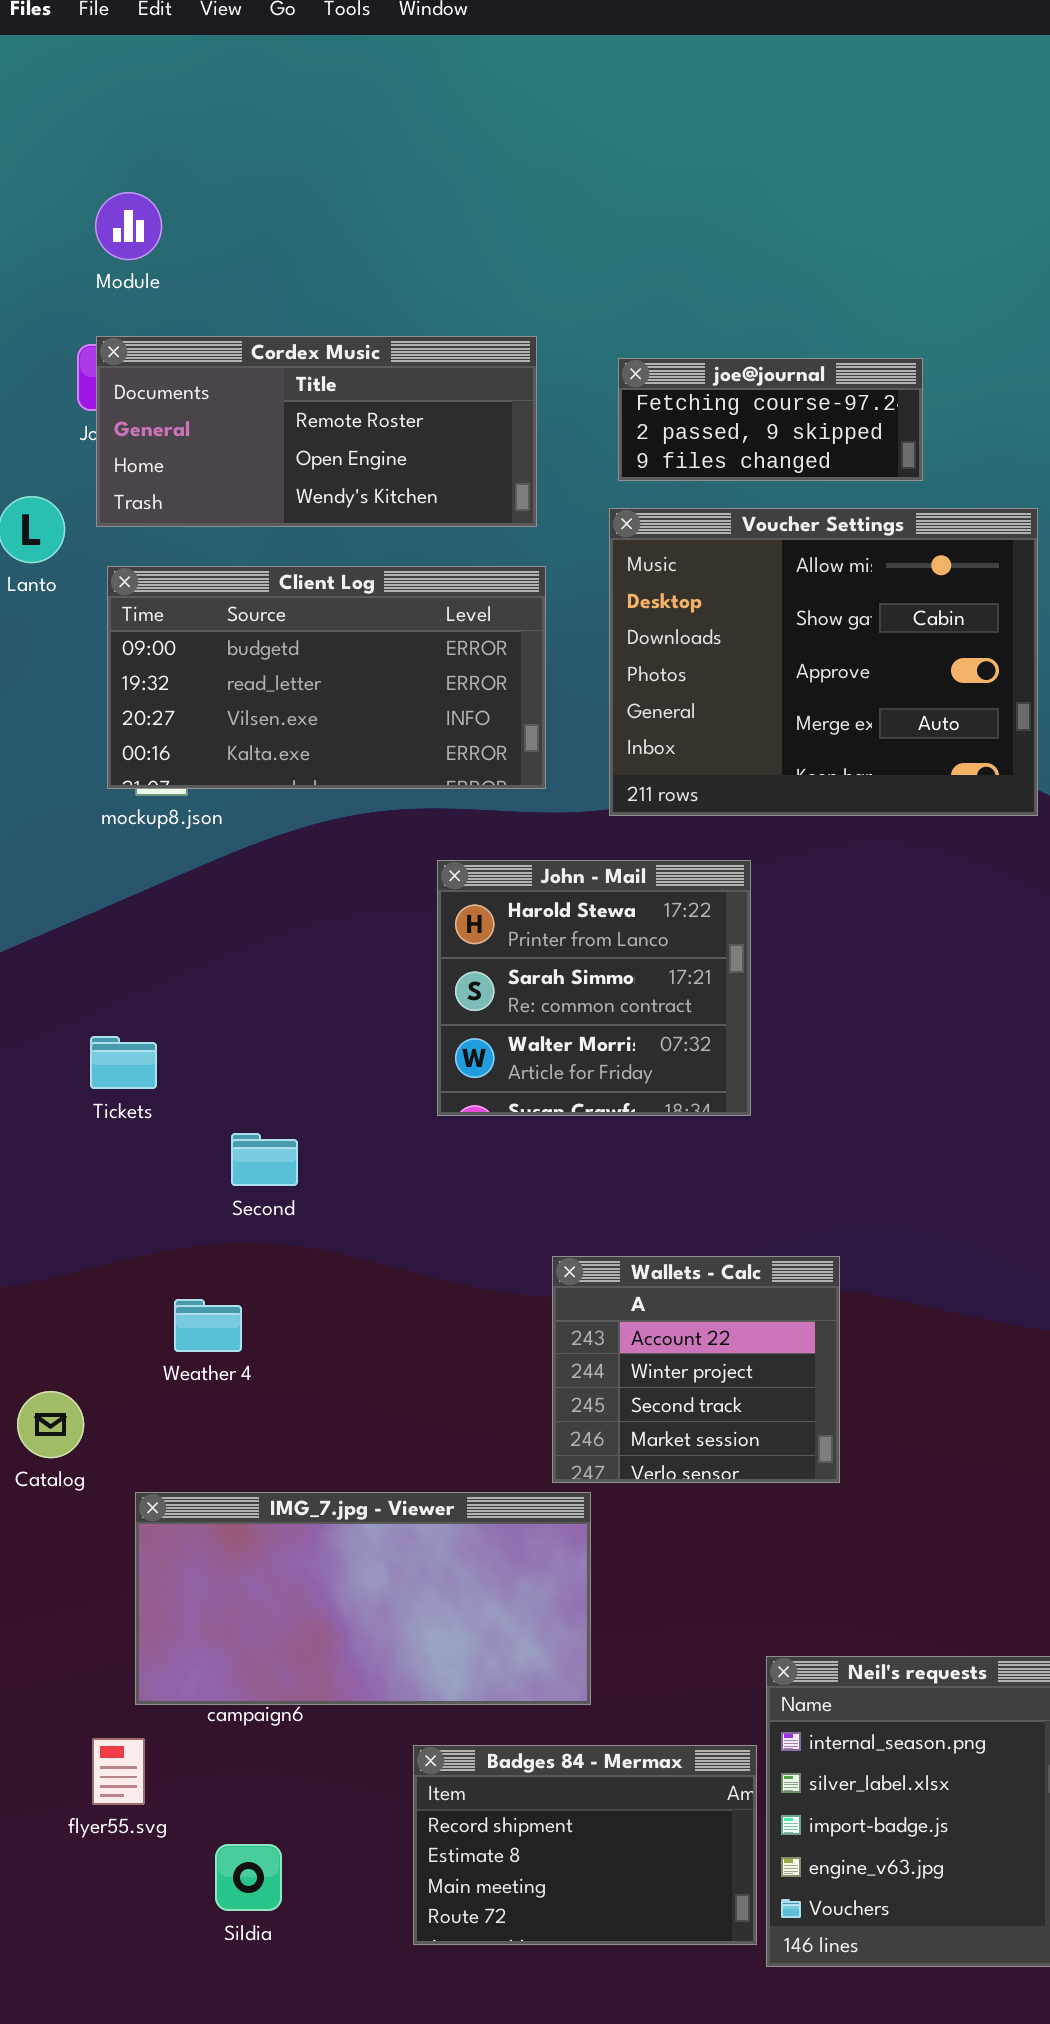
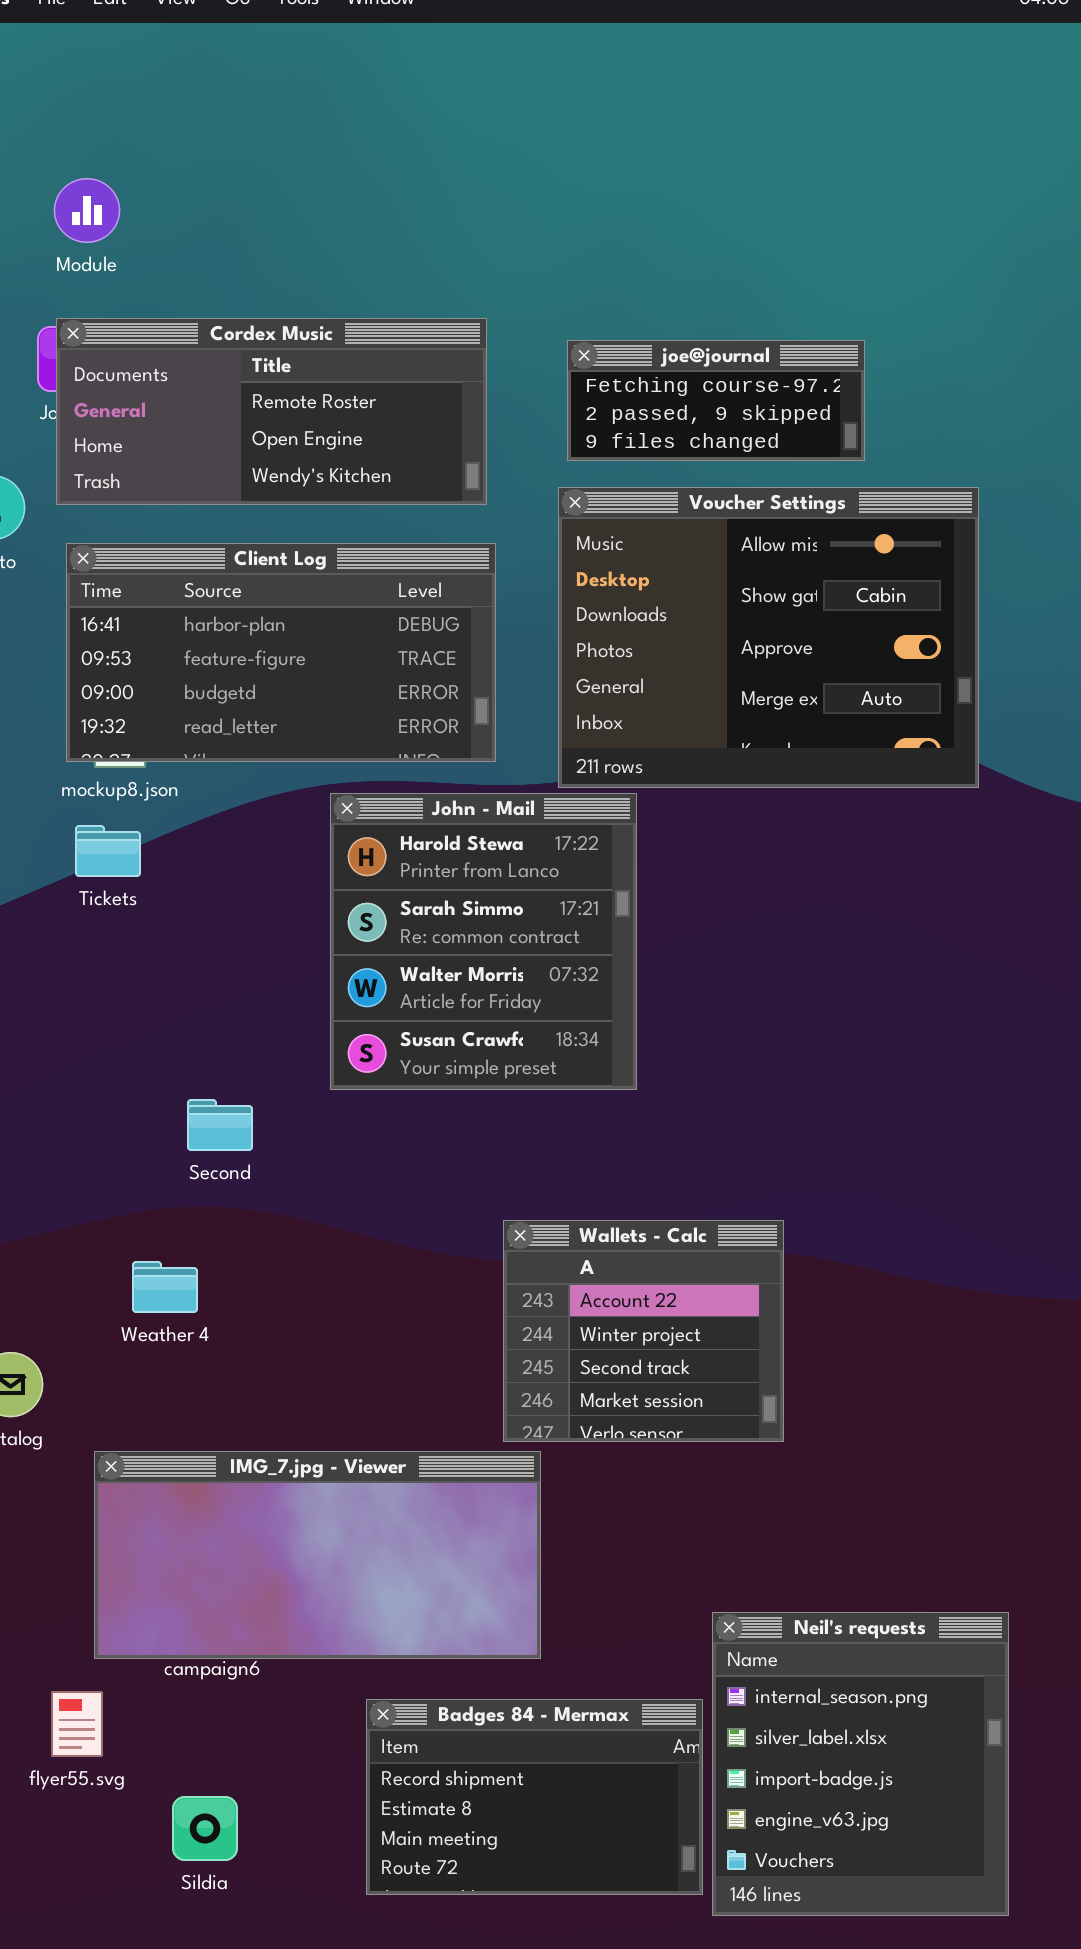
Client Log: [107,566,546,789] -> [66,543,496,762], scrolled up 2 rows
John - Mail: [437,860,751,1116] -> [330,793,637,1090], moved, resized
Tickets: [90,1036,157,1089] -> [75,825,141,877], moved

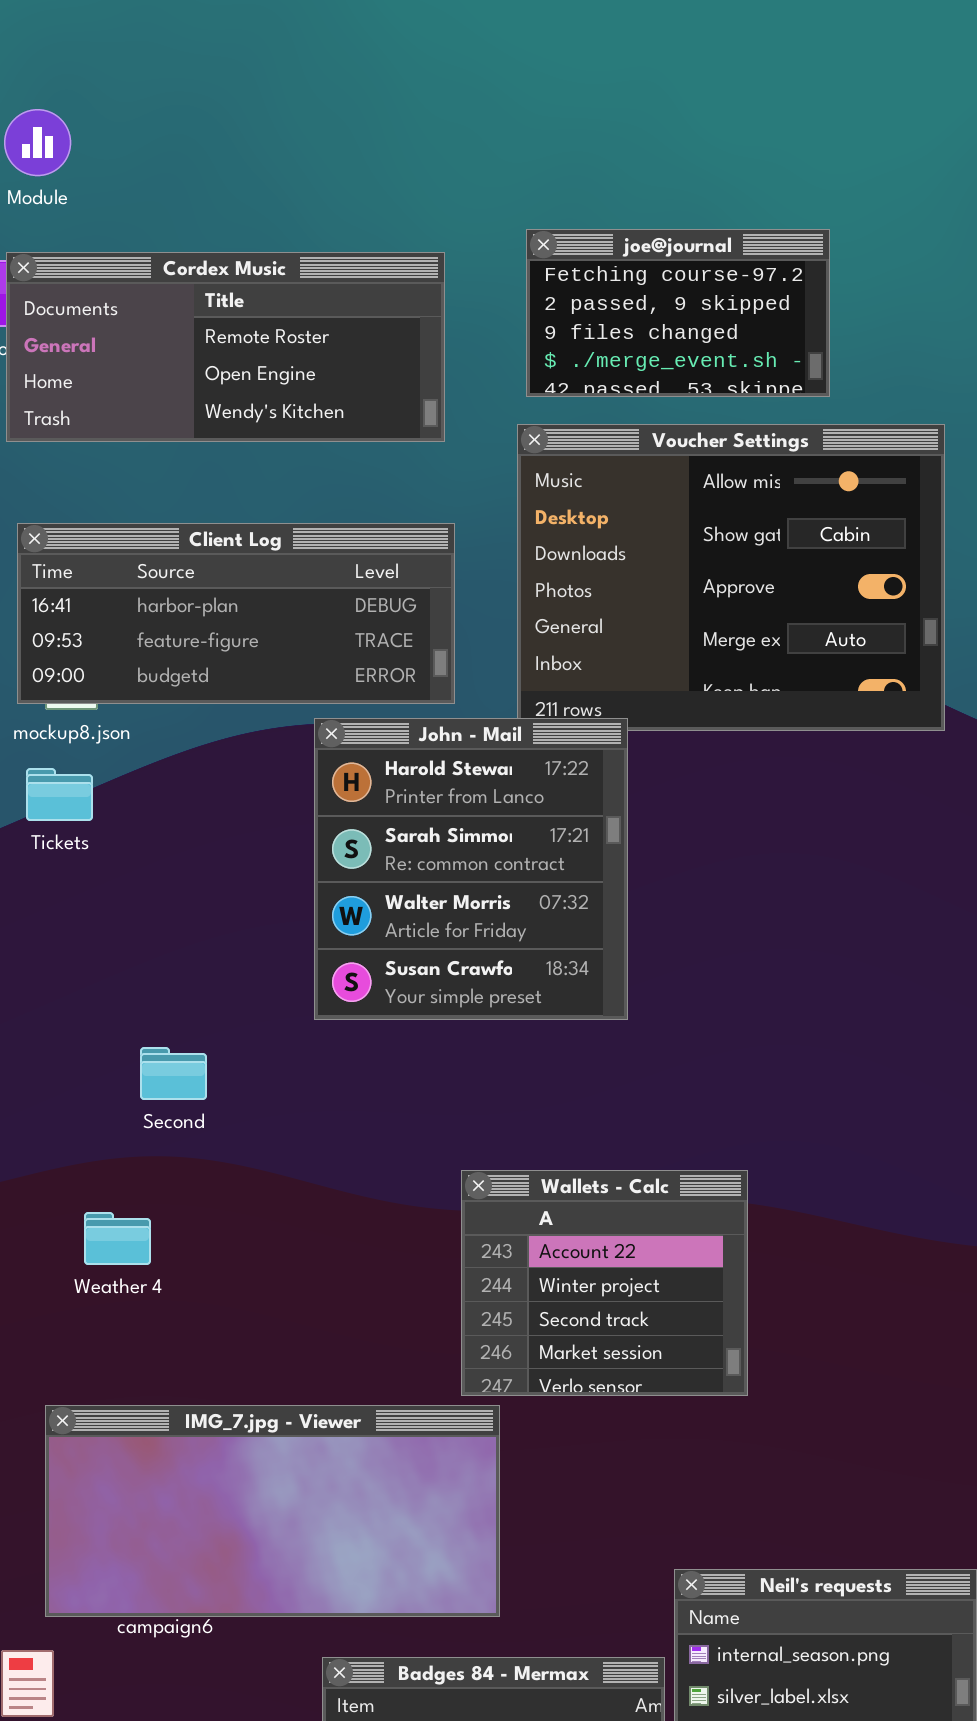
joe@journal: [567,340,865,461] -> [526,229,830,397], resized
Client Log: [66,543,496,762] -> [17,523,455,704], resized
John - Mail: [330,793,637,1090] -> [314,718,628,1020], moved

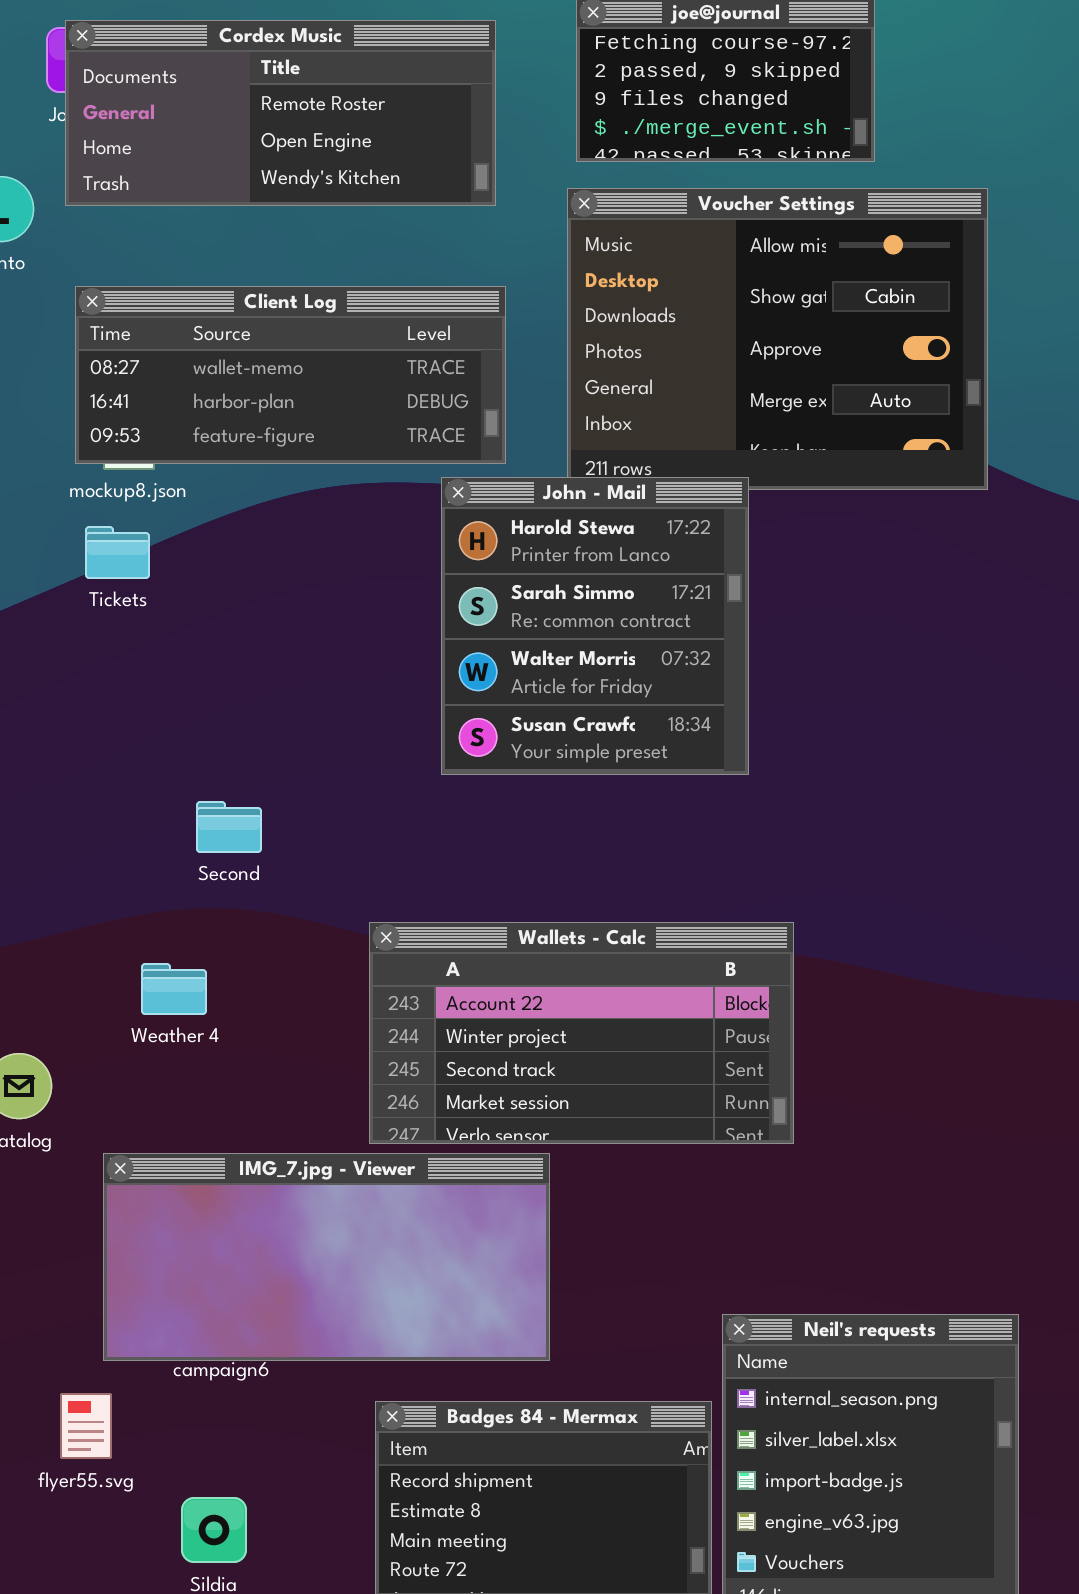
Client Log: [17,523,455,704] -> [75,286,506,464], scrolled up 1 row
John - Mail: [314,718,628,1020] -> [441,477,749,775], moved
Wallets - Calc: [461,1170,748,1396] -> [369,922,794,1144], resized

